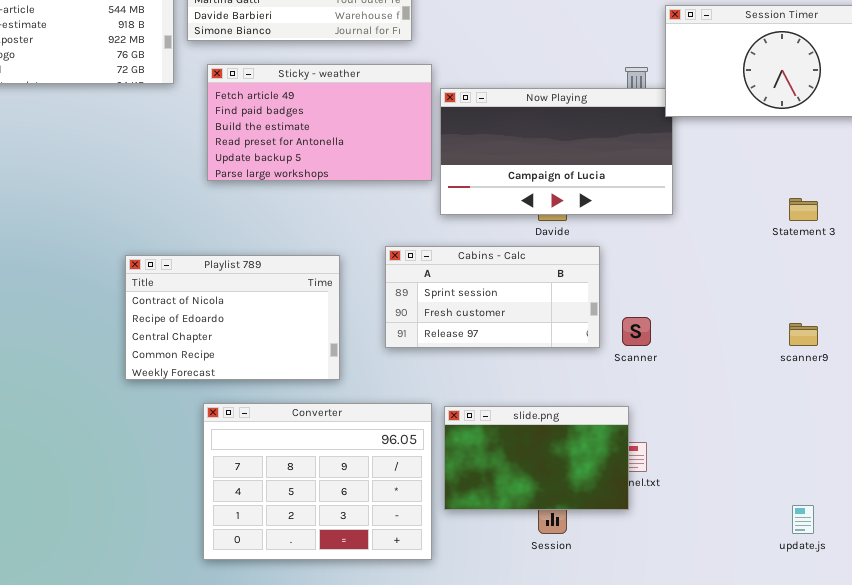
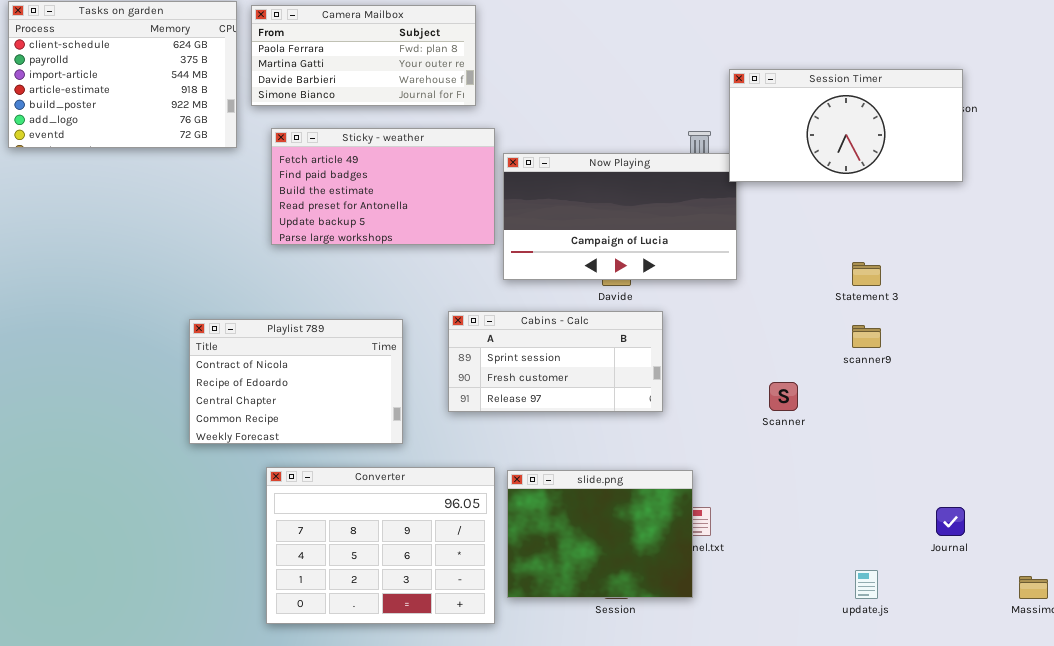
Scanner: [622,317,651,346] -> [769,382,798,411], moved
scanner9: [789,323,818,346] -> [852,325,881,348], moved
slide.png: [444,406,629,510] -> [507,470,693,598], resized

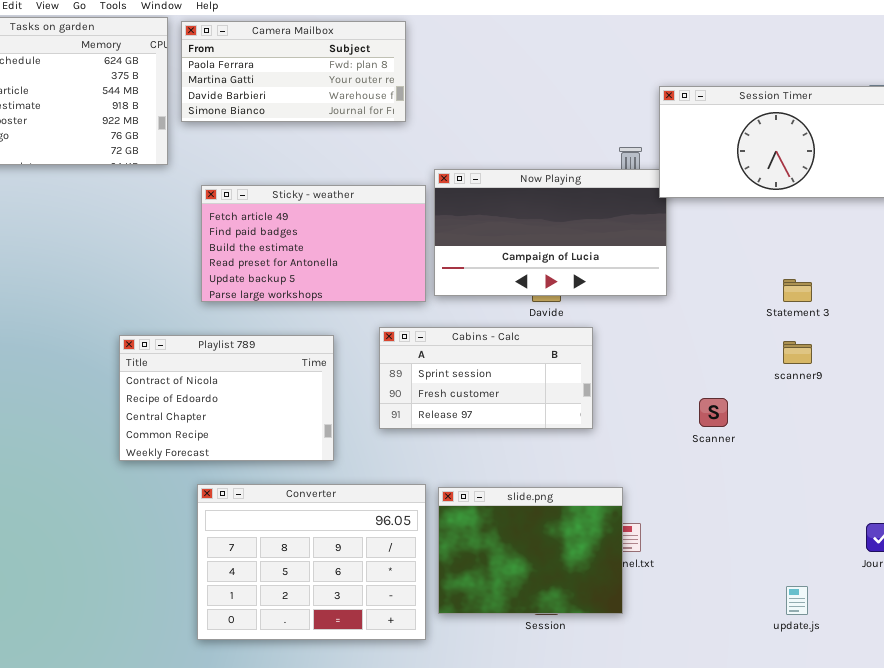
Sticky - weather: [271,128,495,245] -> [201,185,426,302], moved

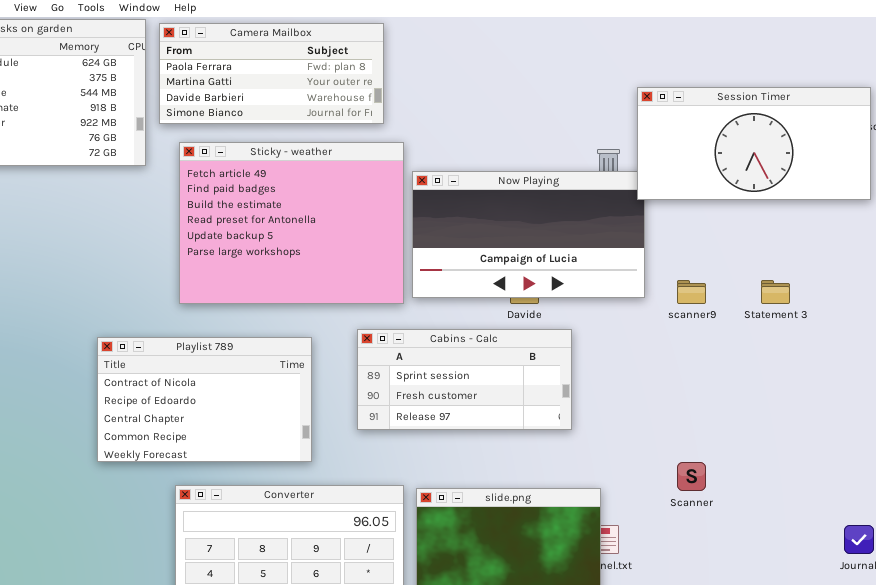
Sticky - weather: [201,185,426,302] -> [179,142,404,304], resized
scanner9: [783,341,812,364] -> [677,280,706,304], moved
Scanner: [699,398,728,427] -> [677,462,706,491], moved

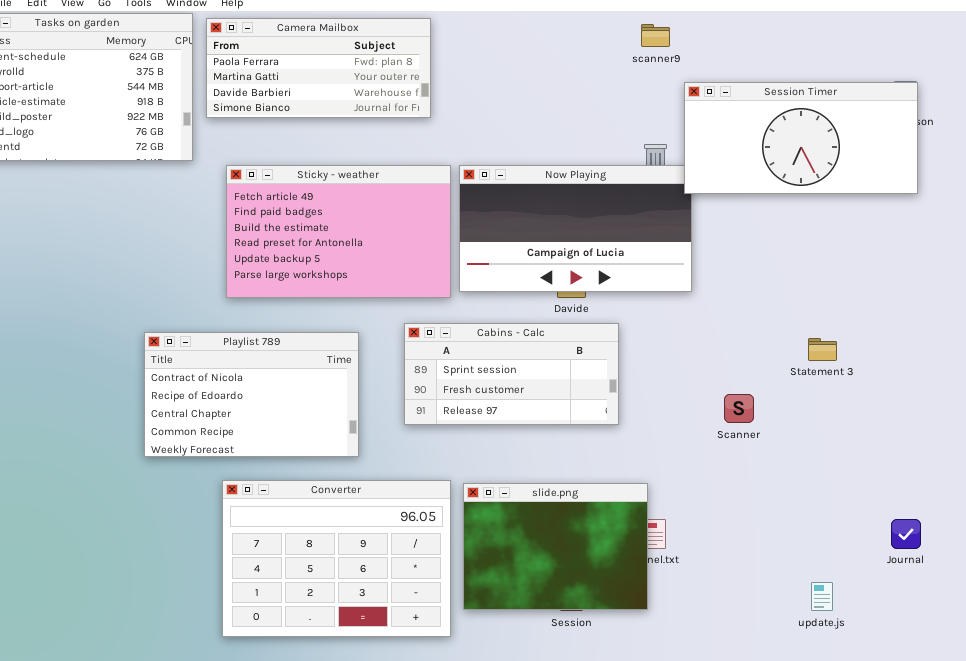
Sticky - weather: [179,142,404,304] -> [226,165,451,298], resized
scanner9: [677,280,706,304] -> [641,24,670,47], moved
Statement 3: [761,280,790,304] -> [808,338,837,361], moved
Scanner: [677,462,706,491] -> [724,394,754,423], moved

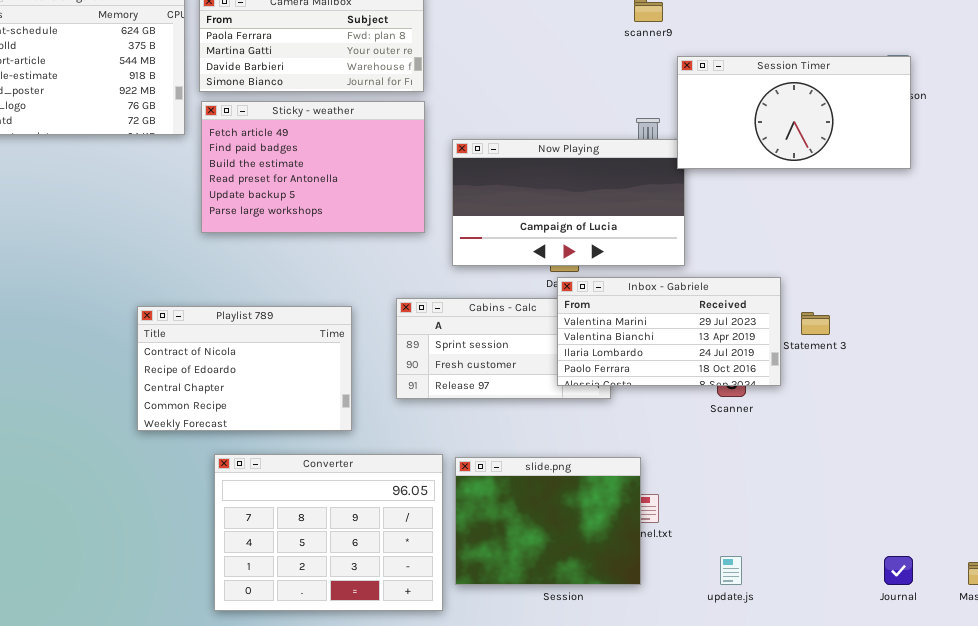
Sticky - weather: [226,165,451,298] -> [201,101,425,233], moved
Inbox - Gabriele: none -> [557,277,781,386], opened
Journal: [891,519,921,549] -> [884,556,913,585], moved
update.js: [811,582,833,611] -> [720,556,742,585], moved

